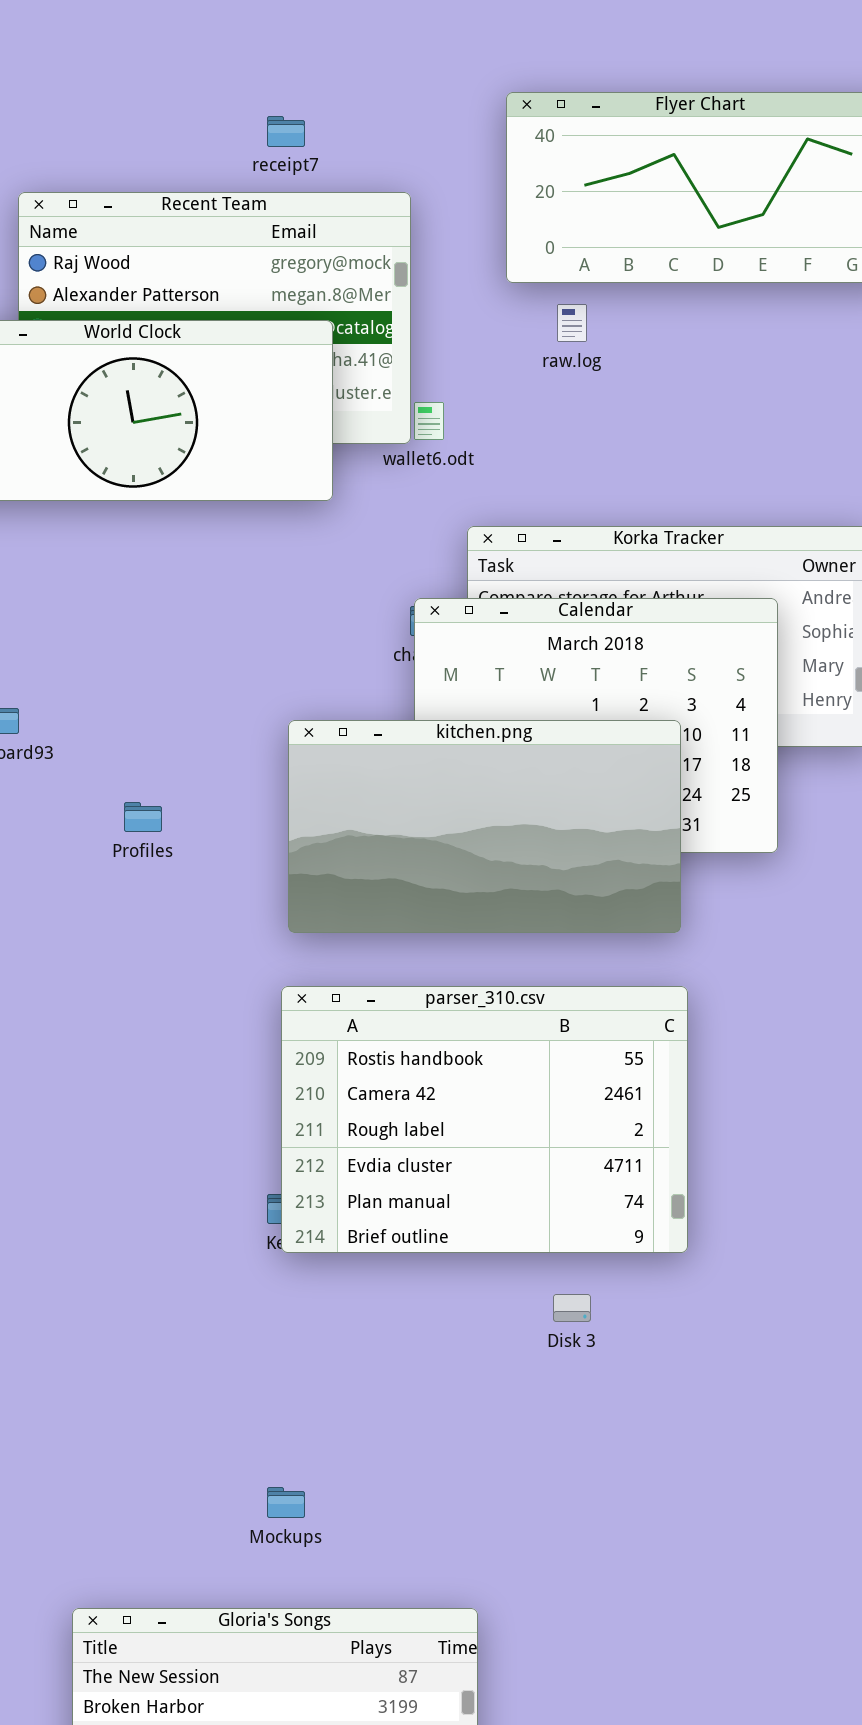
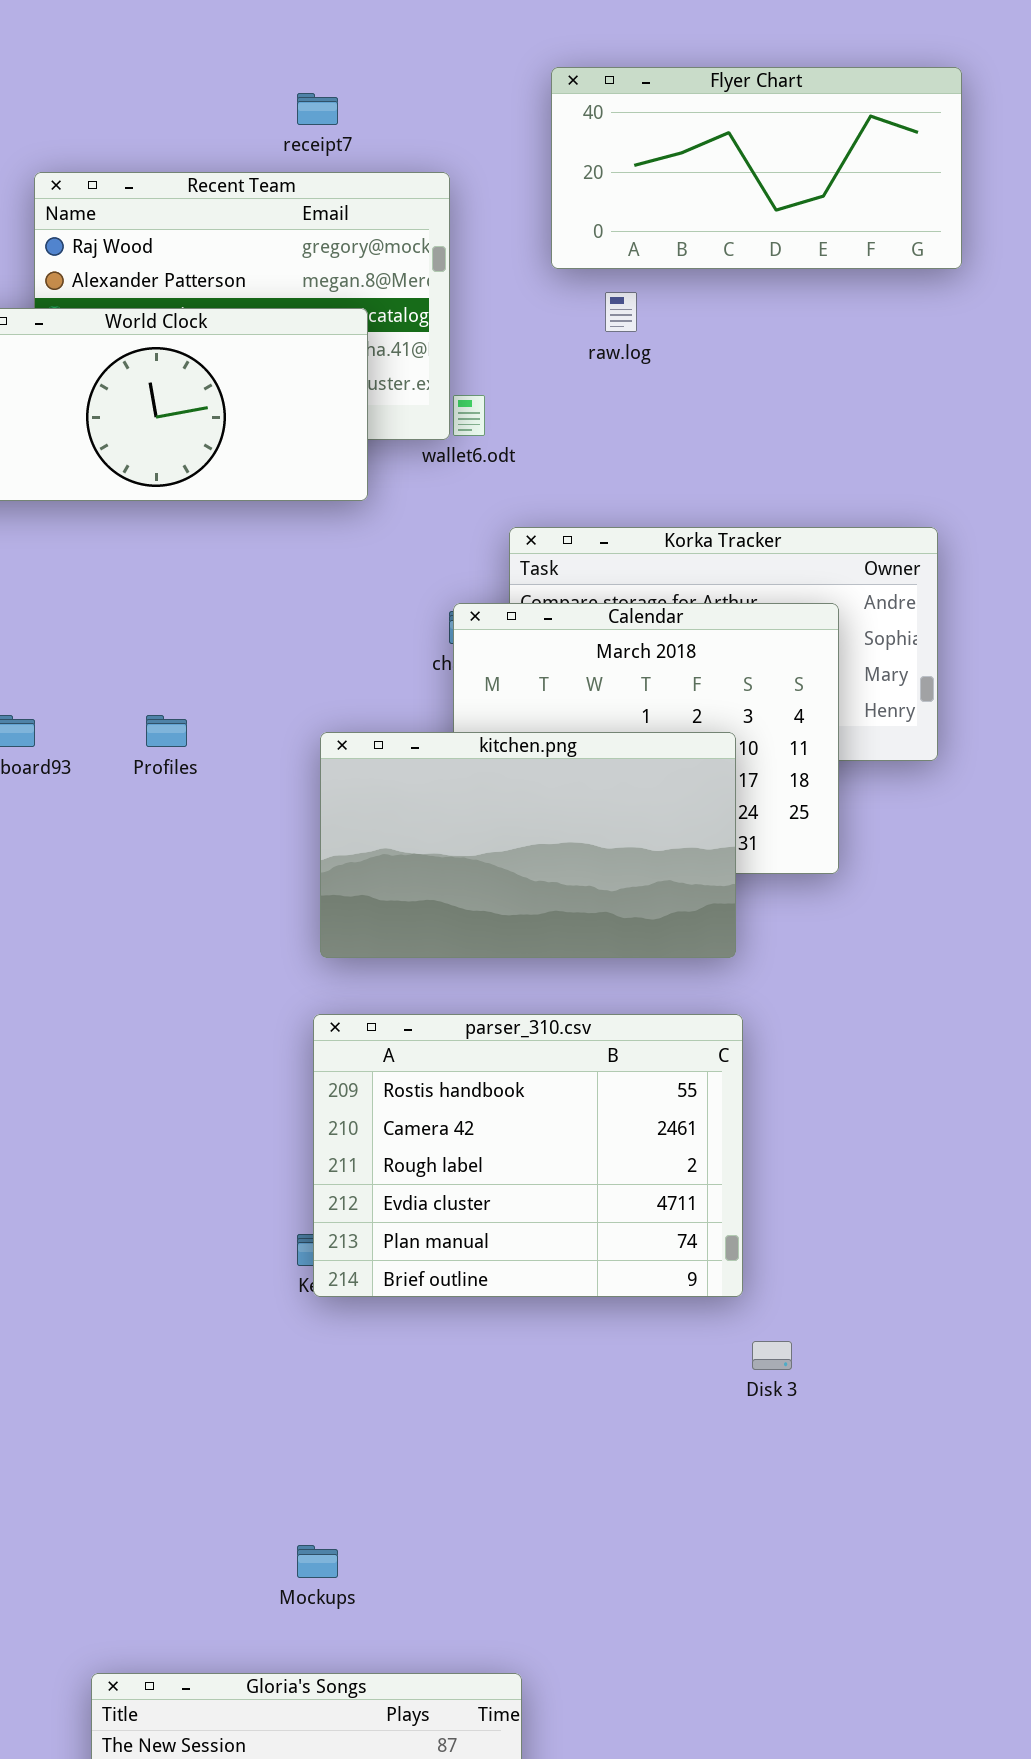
Profiles: [124,802,162,832] -> [146,715,187,747], moved
Disk 3: [553,1294,591,1322] -> [752,1341,792,1370], moved

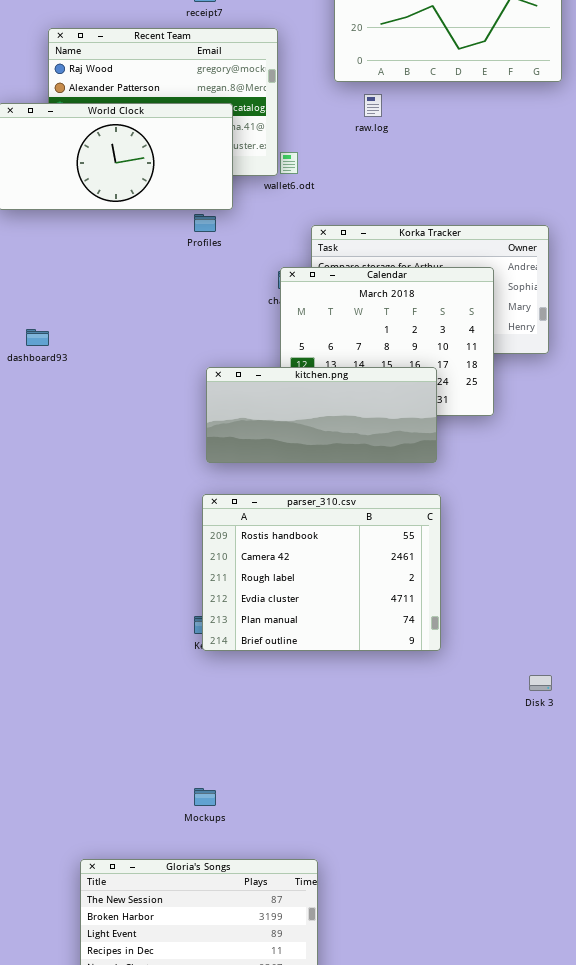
Profiles: [146,715,187,747] -> [194,214,216,232], moved
kitchen.png: [320,732,736,958] -> [206,367,437,463], resized
Disk 3: [752,1341,792,1370] -> [529,675,552,691], moved

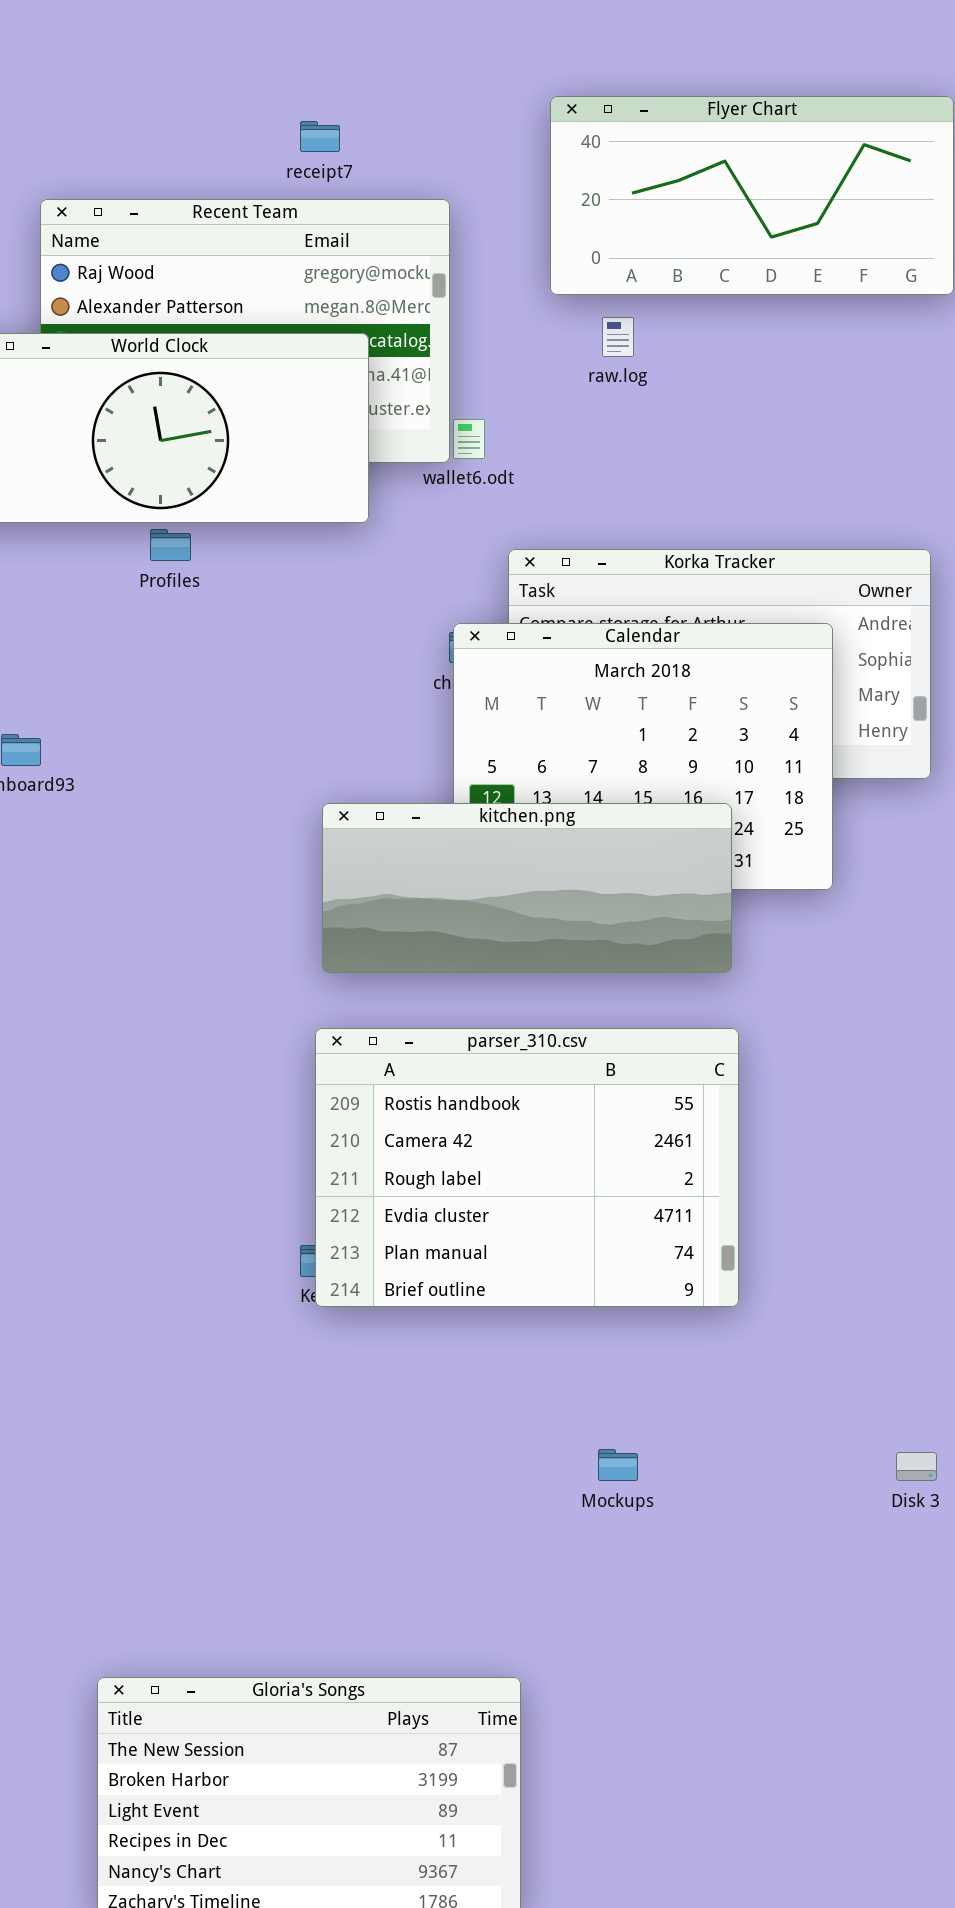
Profiles: [194,214,216,232] -> [150,529,191,561], moved
Disk 3: [529,675,552,691] -> [896,1452,937,1481], moved
Mockups: [194,788,216,806] -> [598,1449,638,1481], moved

